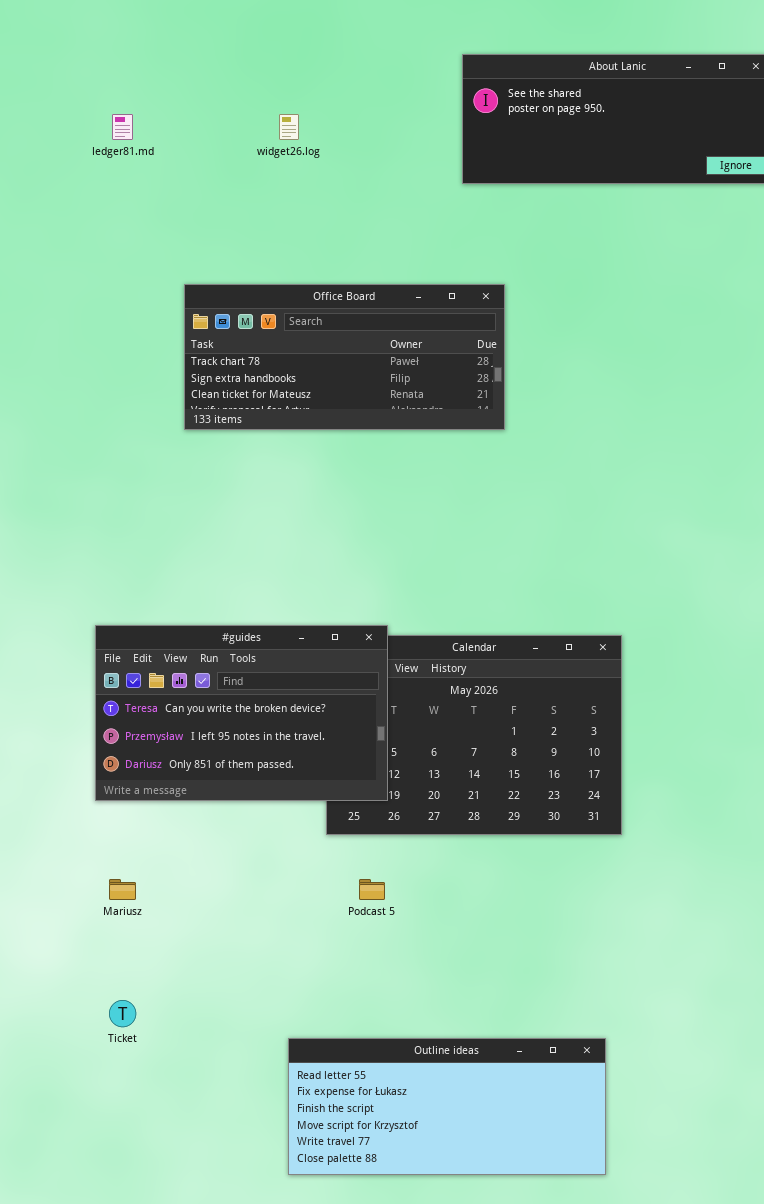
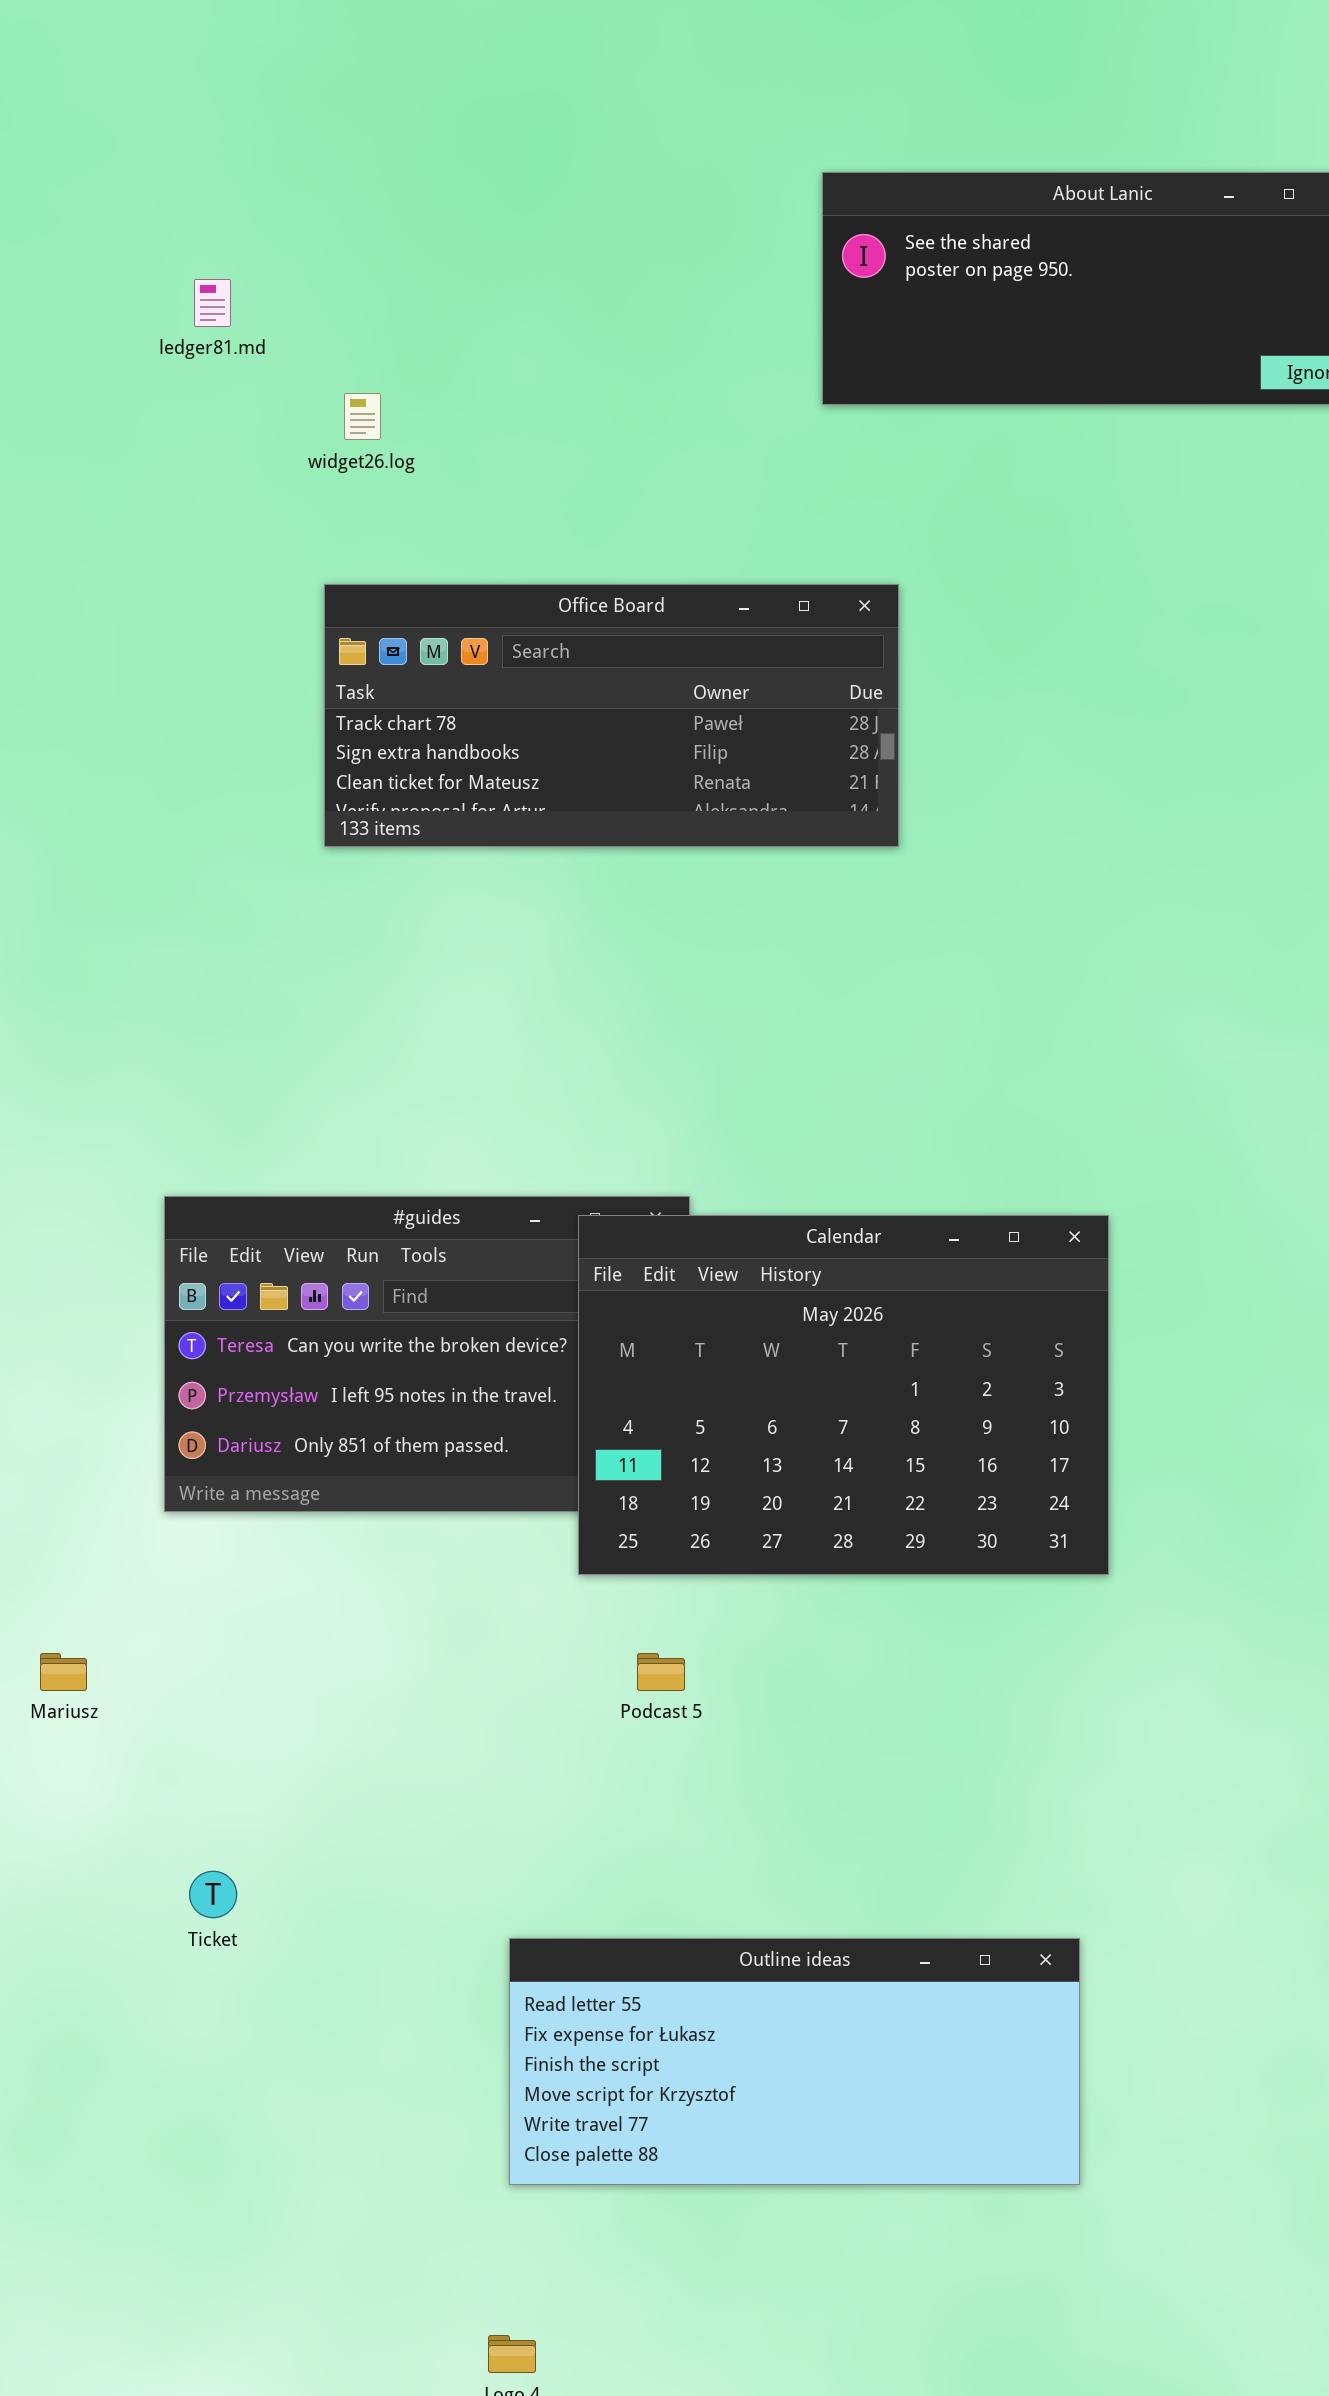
widget26.log: [279,114,299,140] -> [344,393,381,440], moved
Calendar: [326,635,622,835] -> [578,1215,1109,1575], raised
Mariusz: [109,879,136,900] -> [40,1653,87,1691], moved

